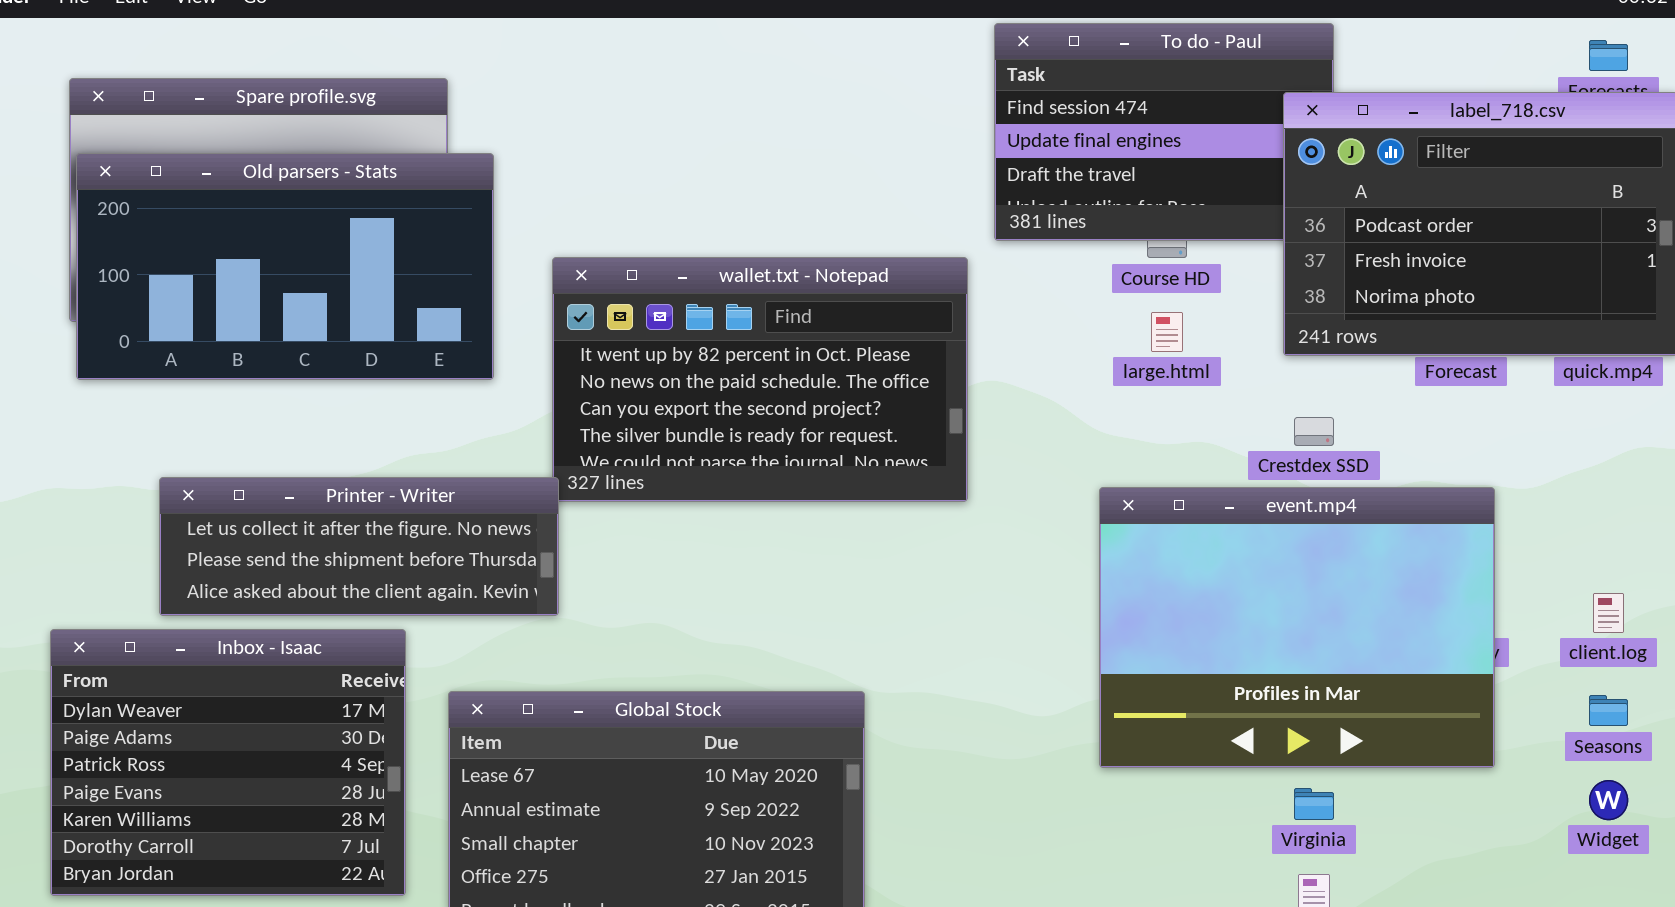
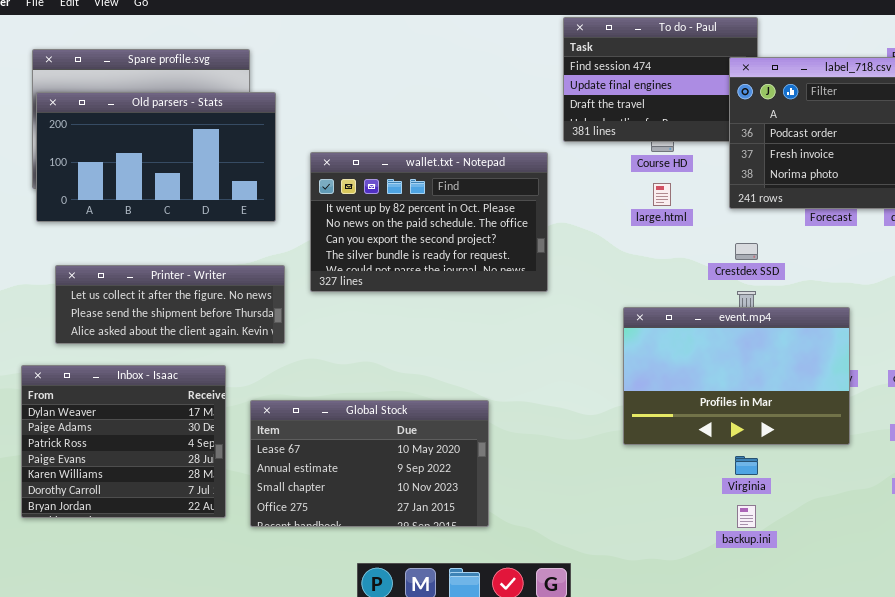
Printer - Writer: [159,477,559,616] -> [55,265,285,344], moved
event.mp4: [1099,487,1495,768] -> [623,307,850,445], resized

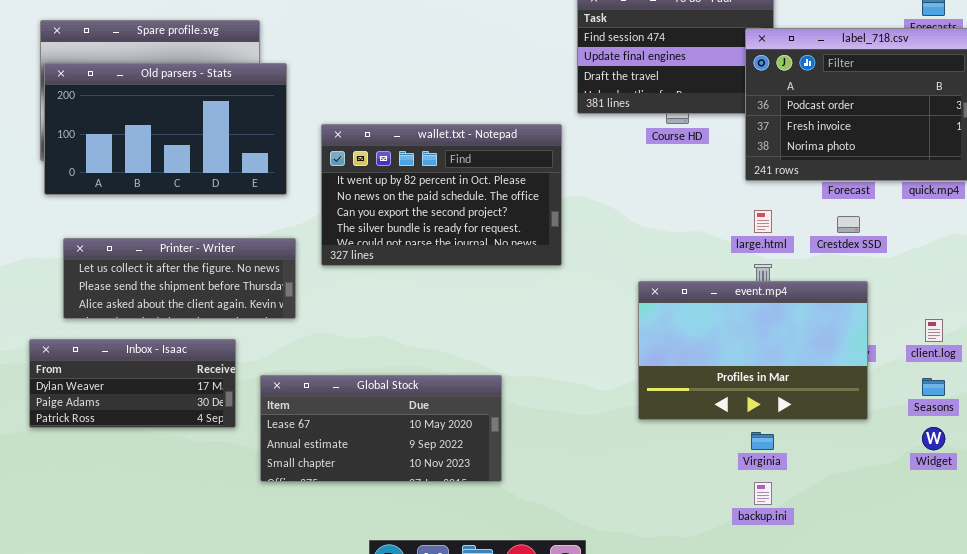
large.html: [653,183,671,206] -> [754,210,772,233], moved
Crestdex SSD: [735,243,758,260] -> [837,216,860,233], moved
Inbox - Isaac: [21,365,226,518] -> [29,339,236,428], resized
Global Stock: [250,400,489,527] -> [260,375,502,482], resized

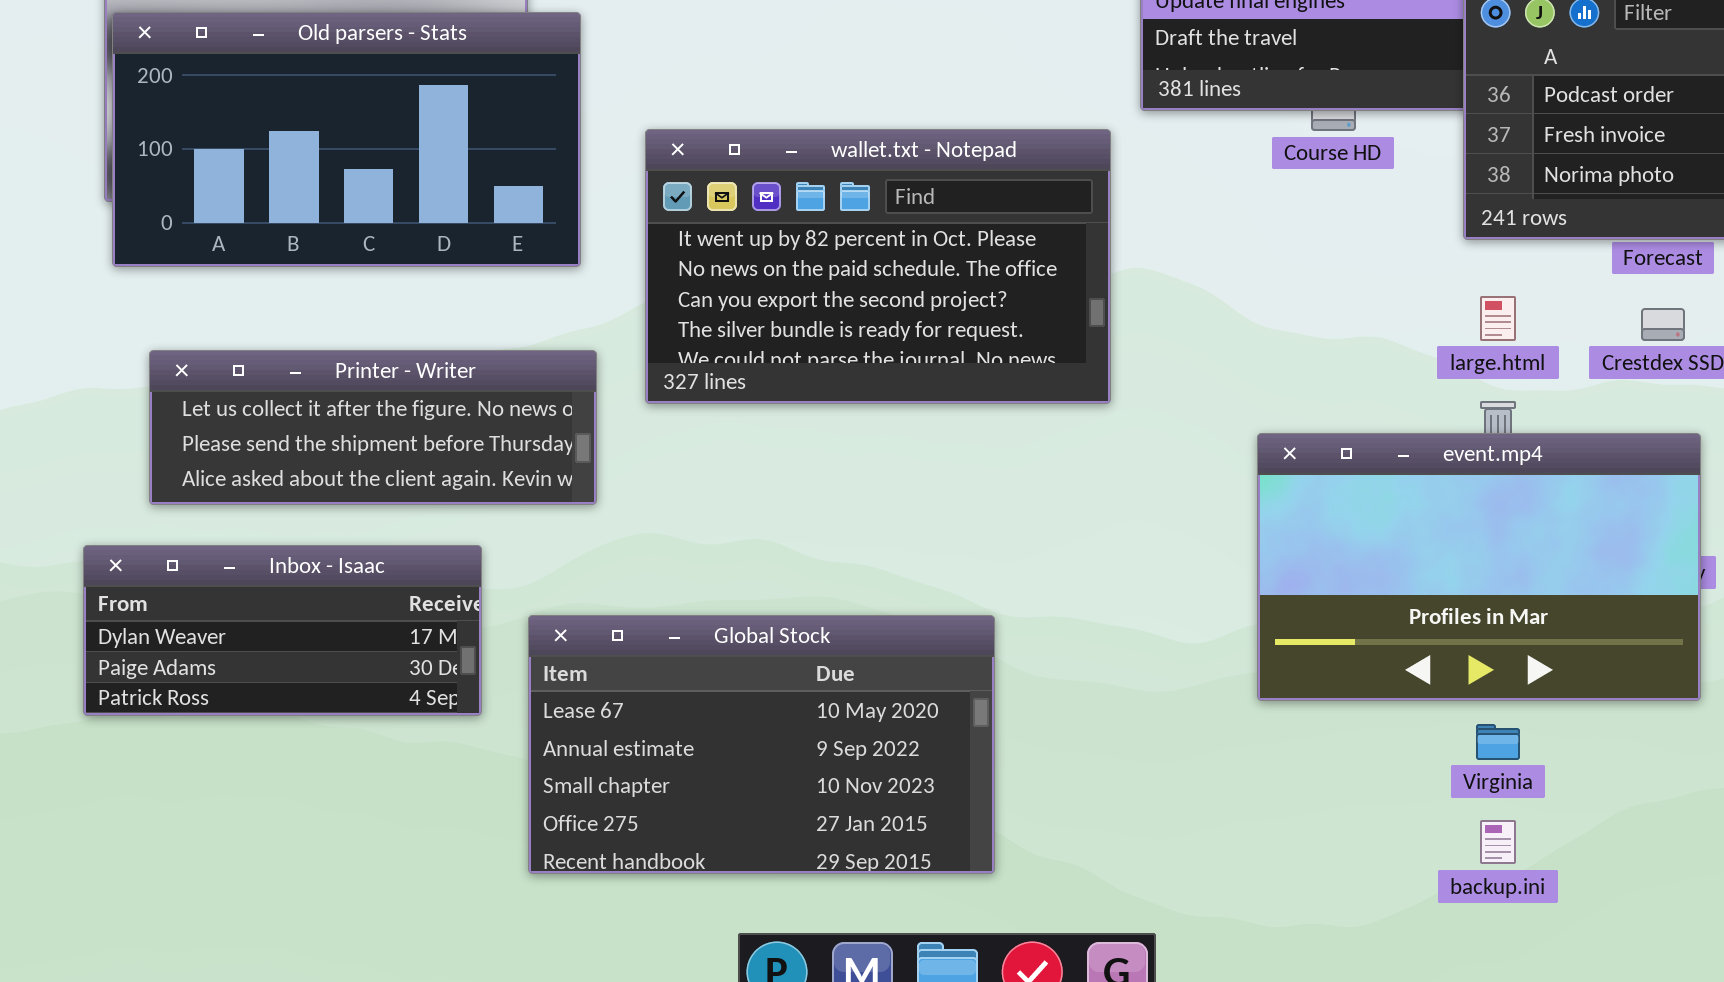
Global Stock: [260,375,502,482] -> [528,615,995,874], resized

